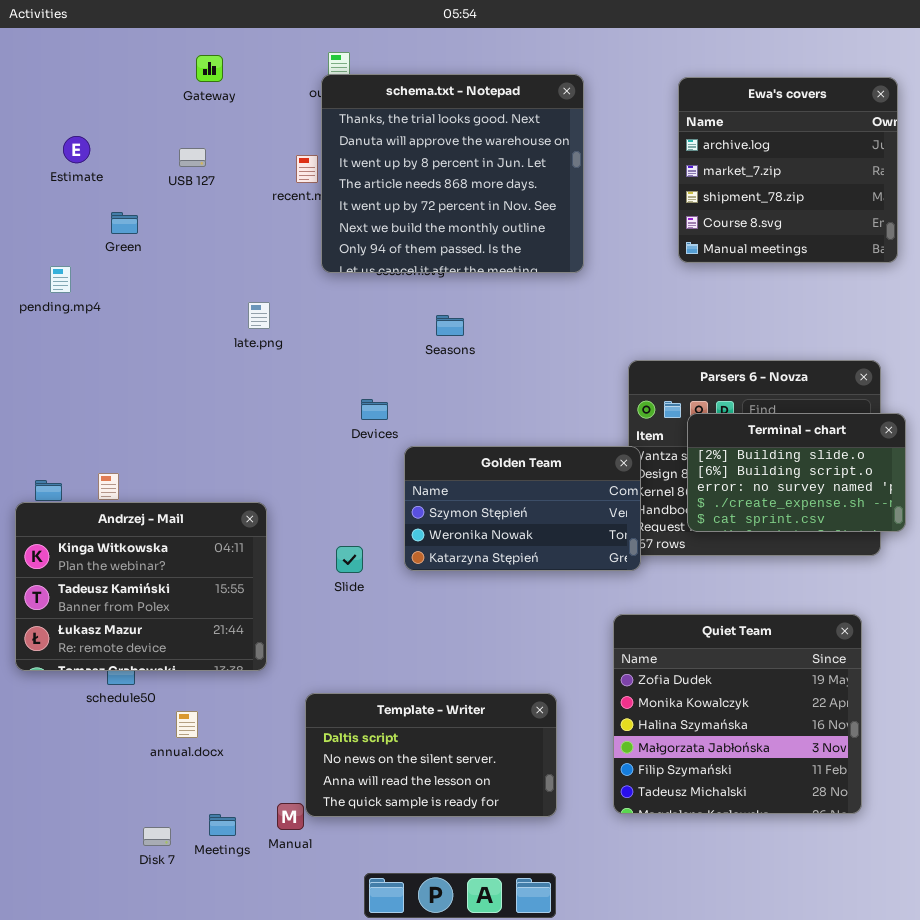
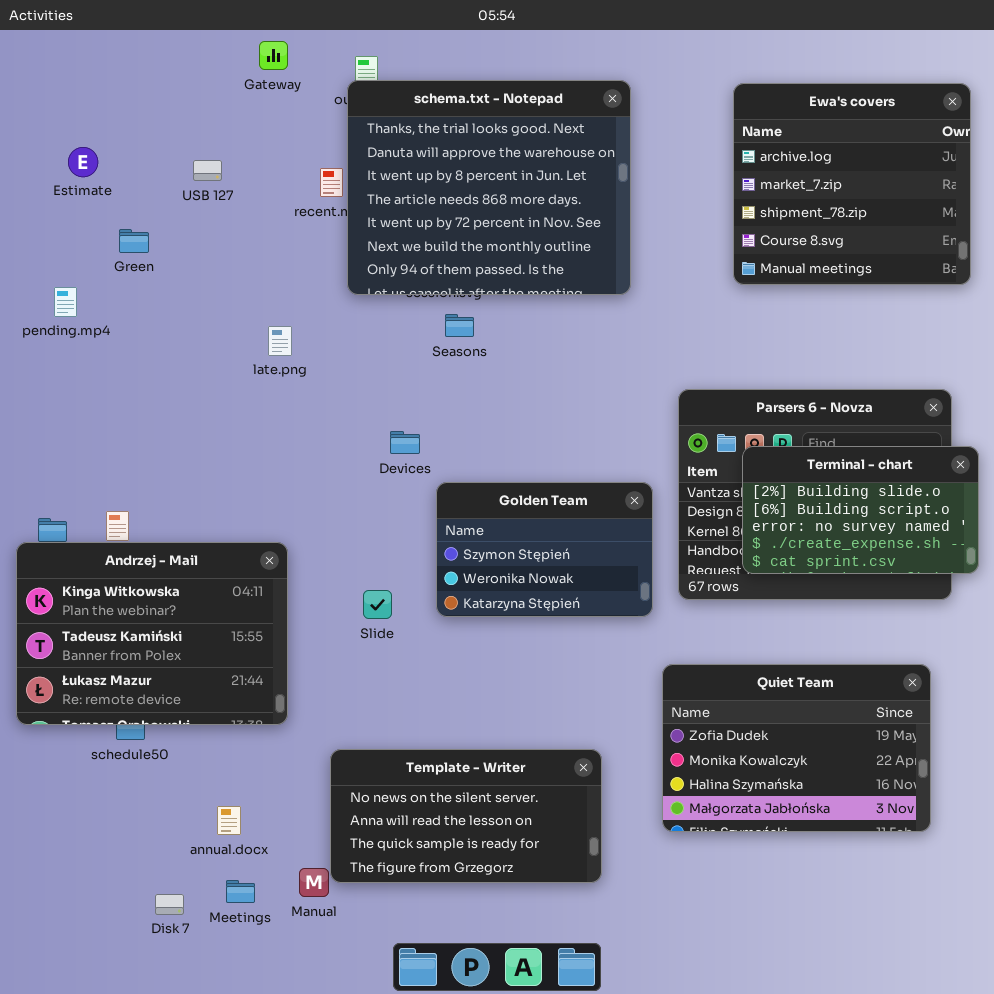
Gateway: [196,55,223,82] -> [259,41,288,70], moved
Seasons: [436,315,464,336] -> [445,314,474,337], moved
Golden Team: [404,446,641,571] -> [436,482,653,617], resized
Quiet Team: [613,614,862,814] -> [662,664,931,832], resized
Template - Writer: [305,693,557,817] -> [330,749,602,883], scrolled down 1 row
annual.docx: [176,711,198,738] -> [217,806,241,835], moved

